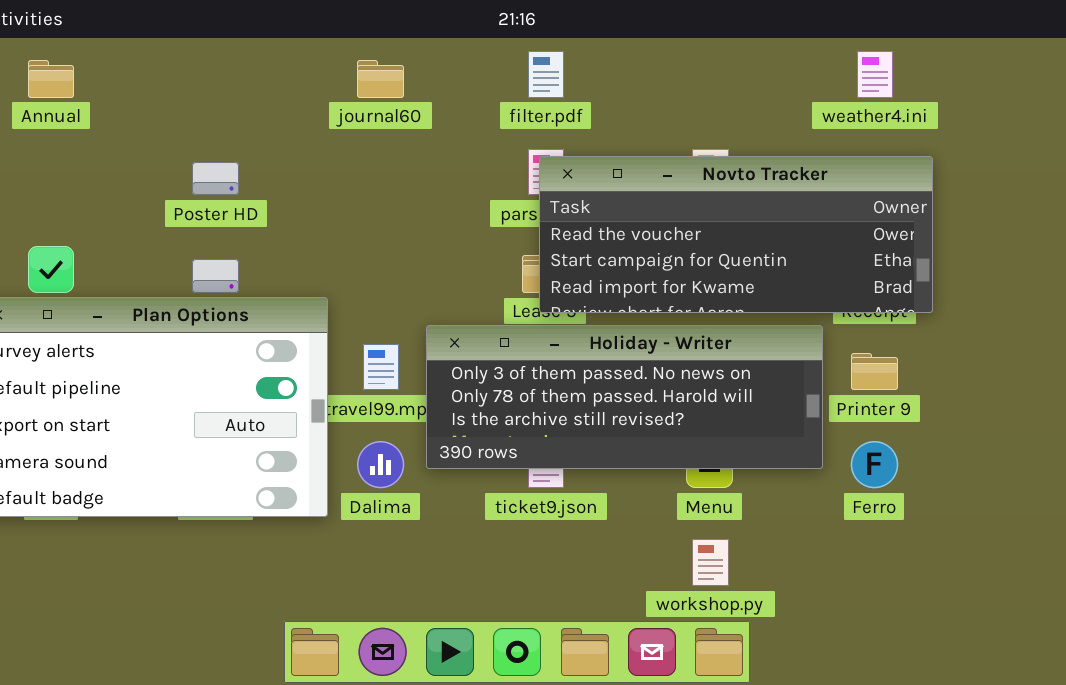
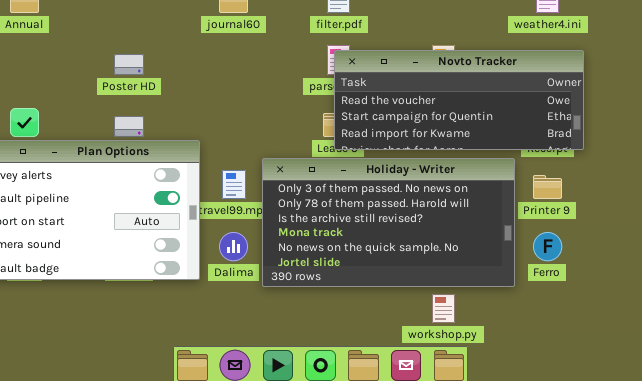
Holiday - Writer: [426,325,823,469] -> [262,158,515,287], resized

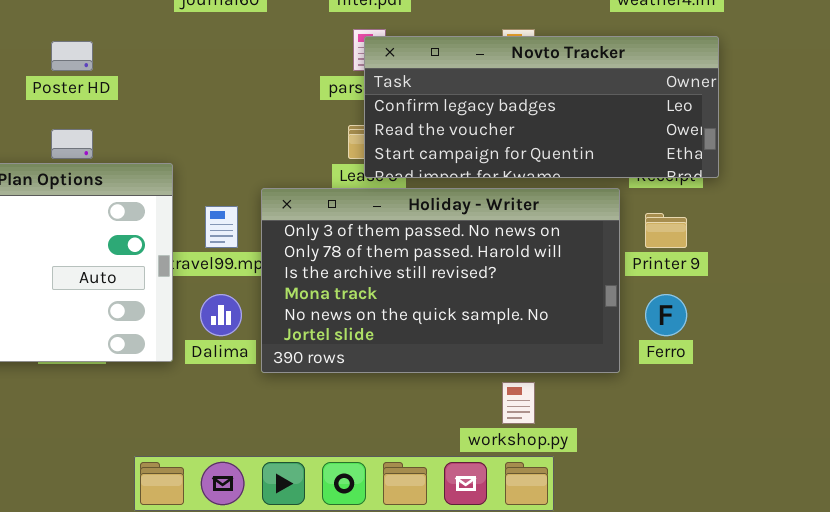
Novto Tracker: [334,50,584,150] -> [364,36,719,178], scrolled up 1 row

